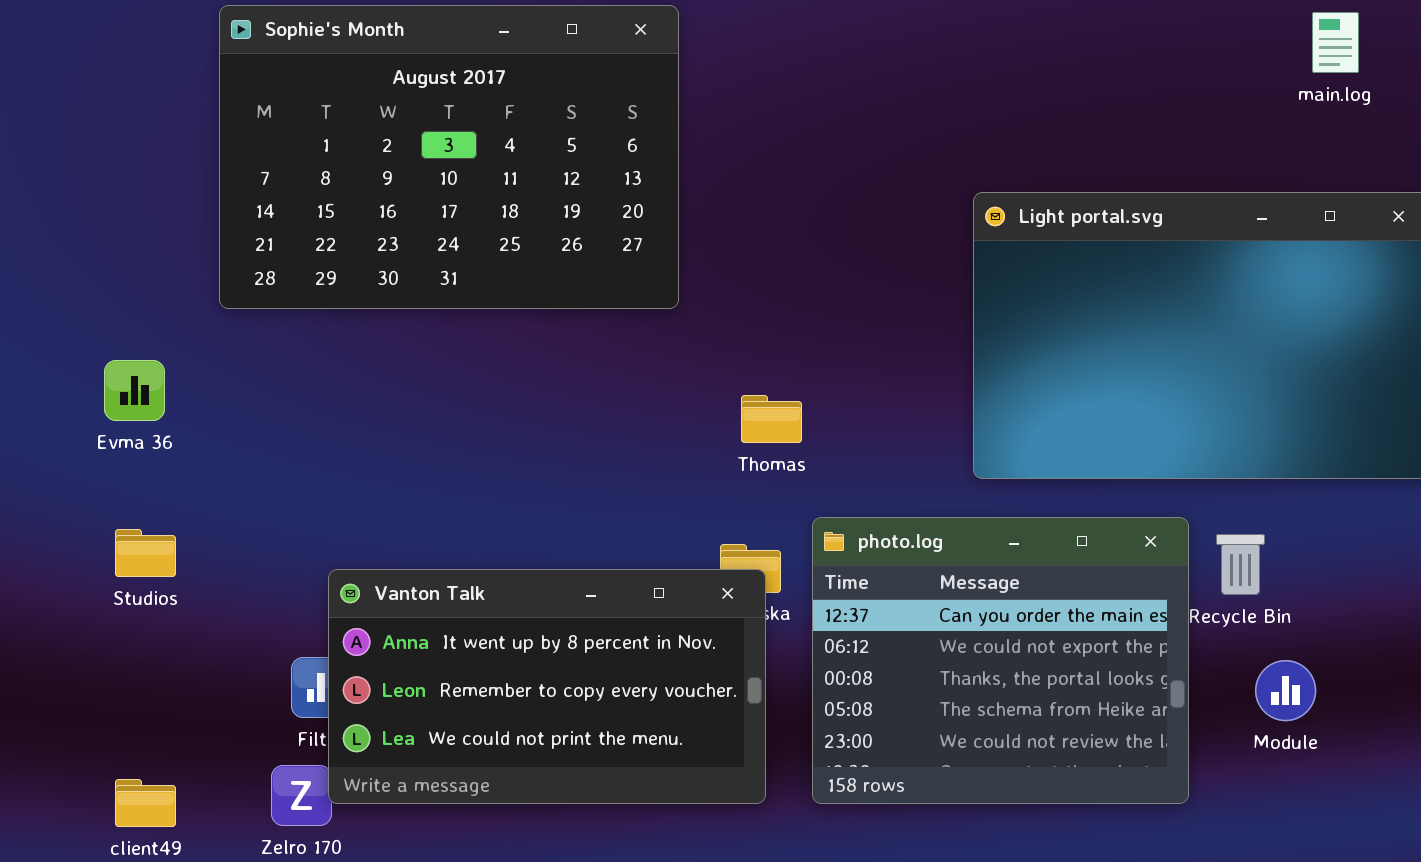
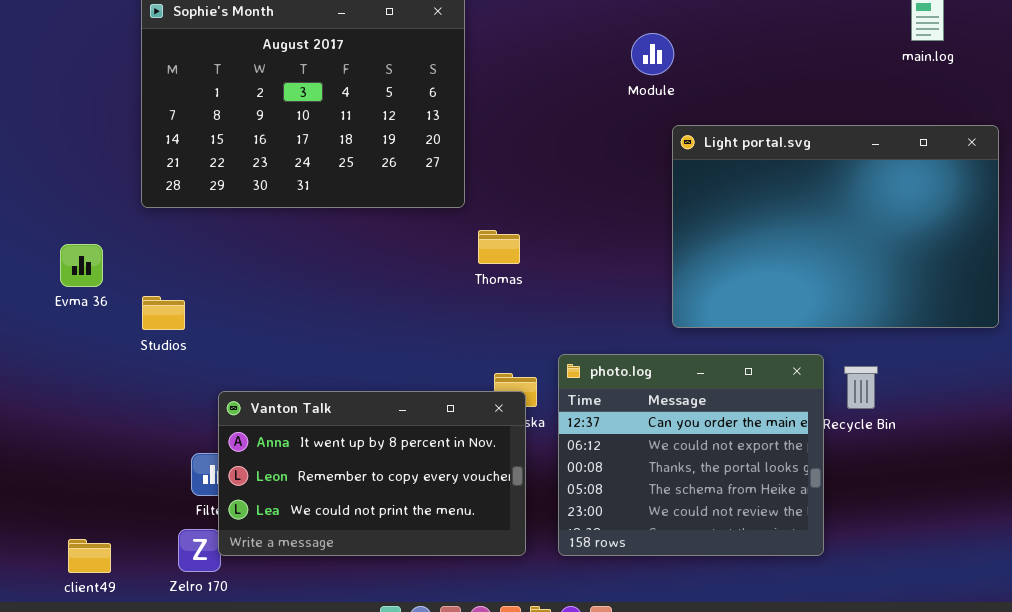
Thomas: [741,395,802,443] -> [478,230,520,264], moved
Studios: [115,529,176,577] -> [142,296,185,330], moved
Module: [1255,660,1316,721] -> [631,33,674,75], moved

